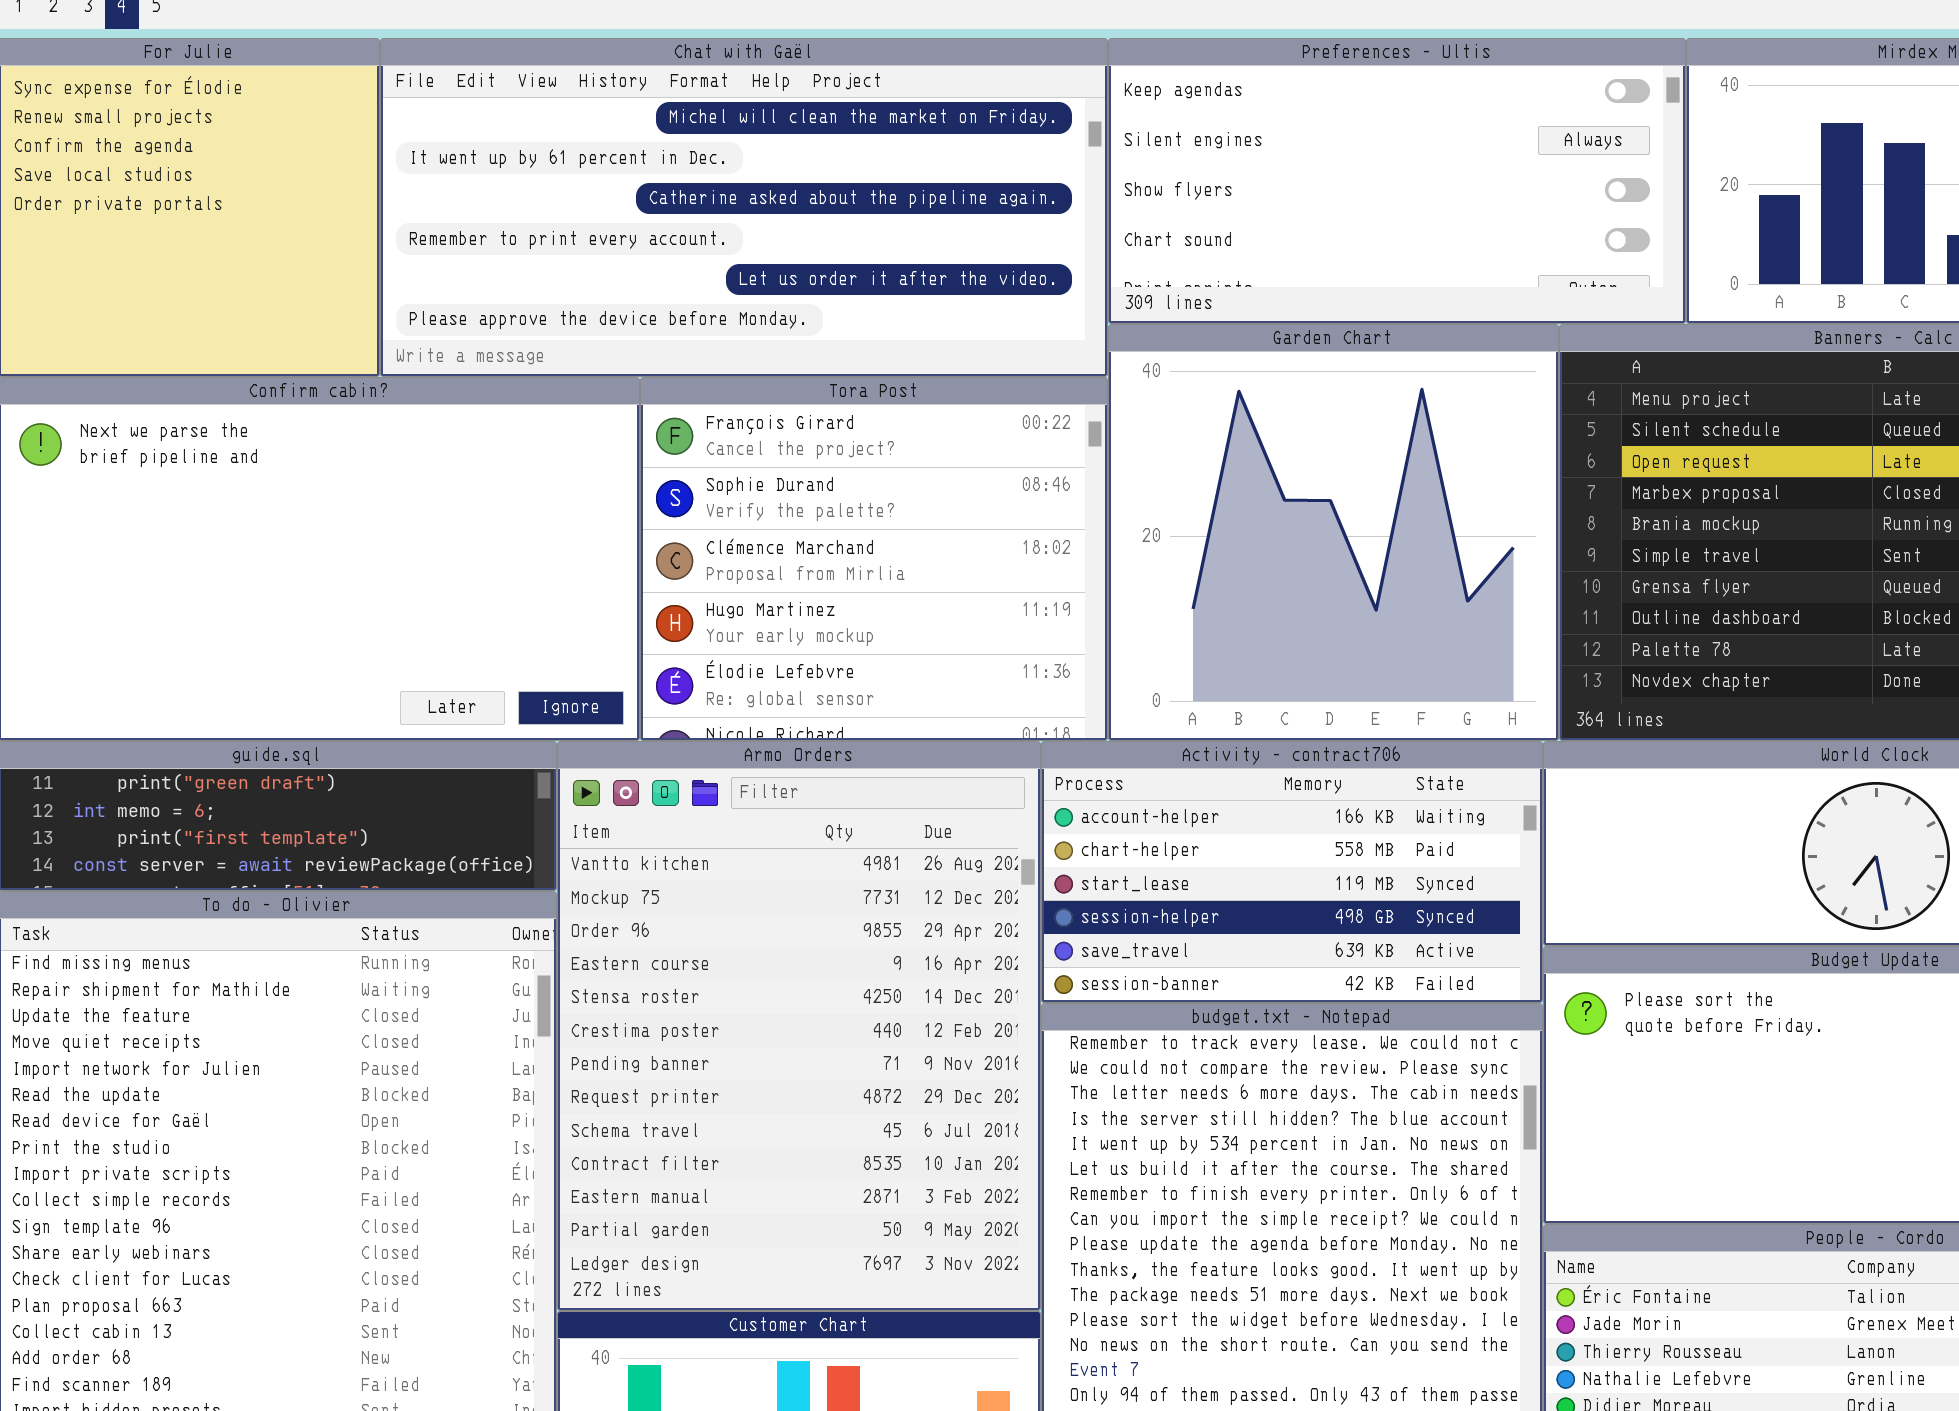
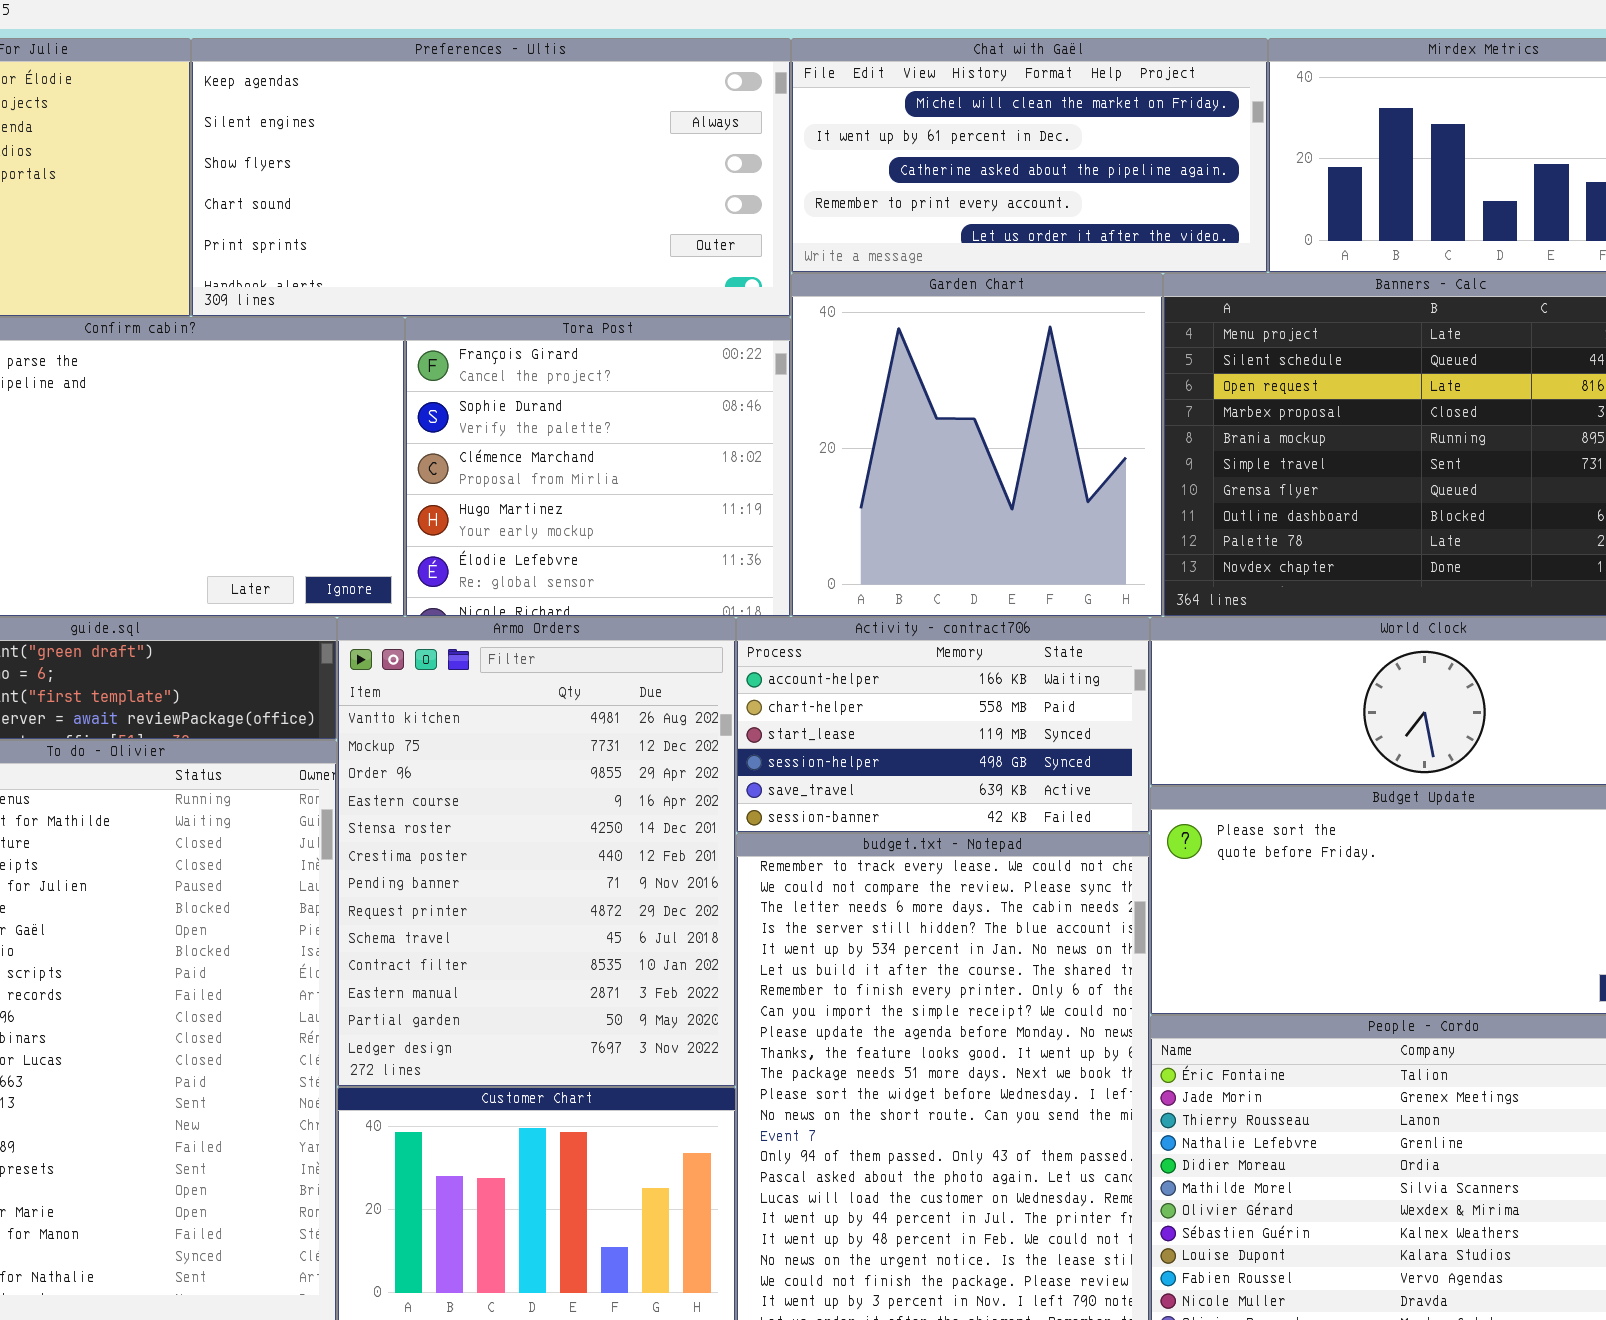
Chat with Gaël: [380,38,1108,377] -> [791,38,1268,273], moved, resized
Preferences - Ultis: [1108,38,1686,324] -> [191,38,791,317], moved, resized

